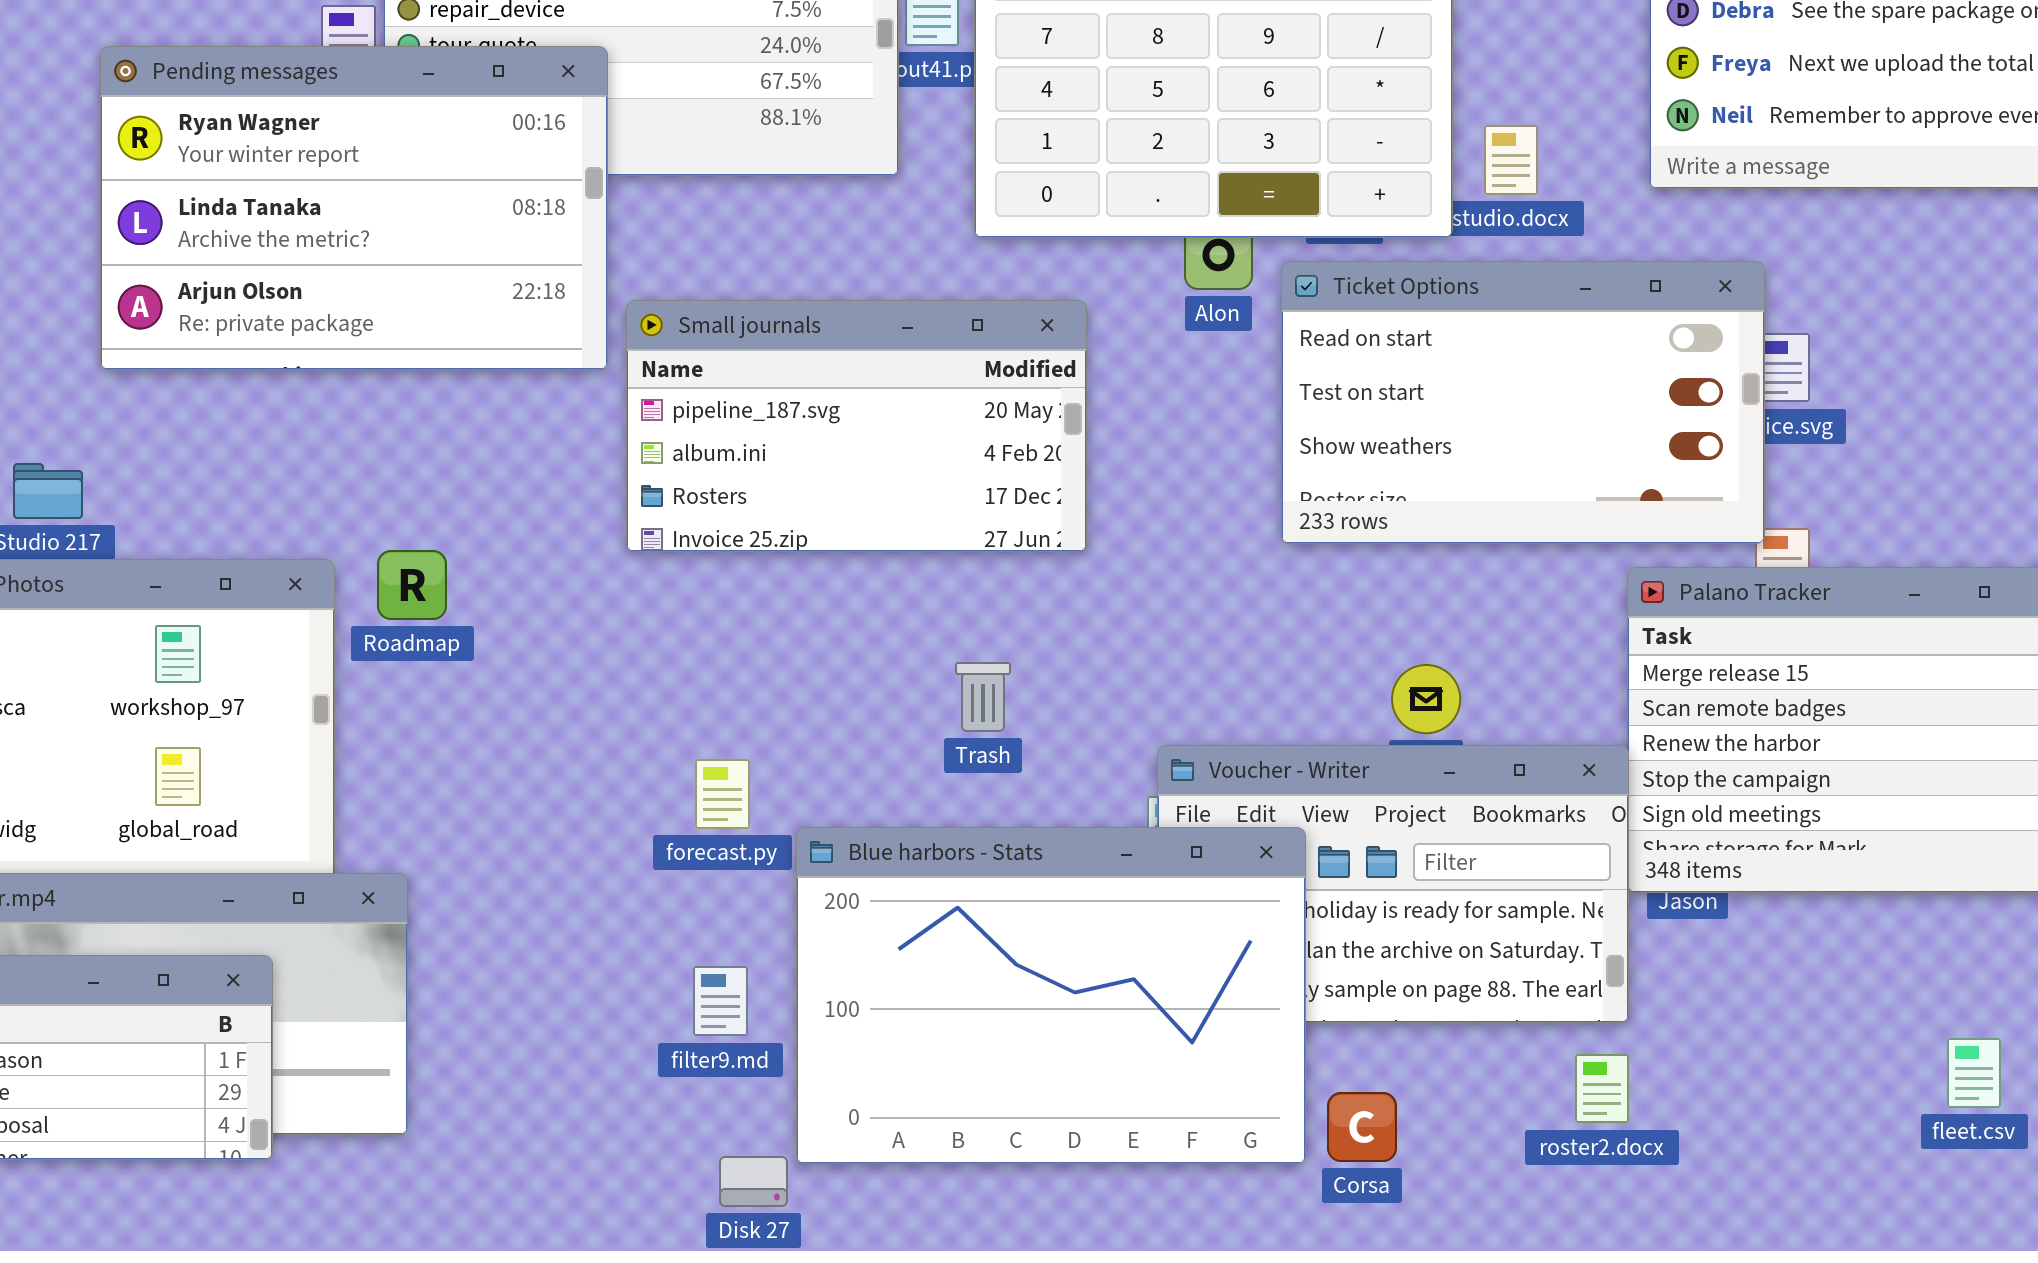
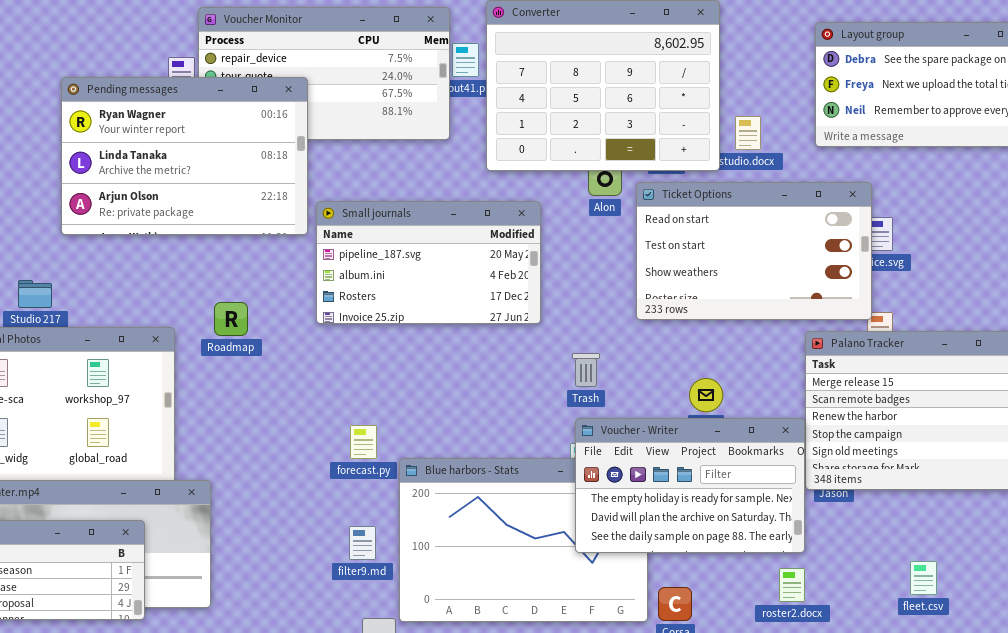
Roadmap: [377,550,447,620] -> [214,302,248,336], moved
Trash: [955,662,1011,732] -> [572,353,600,387], moved
Voucher - Writer: [1157,745,1629,1023] -> [575,418,805,553], raised
fleet.csv: [1947,1038,2001,1108] -> [910,561,937,595], moved

